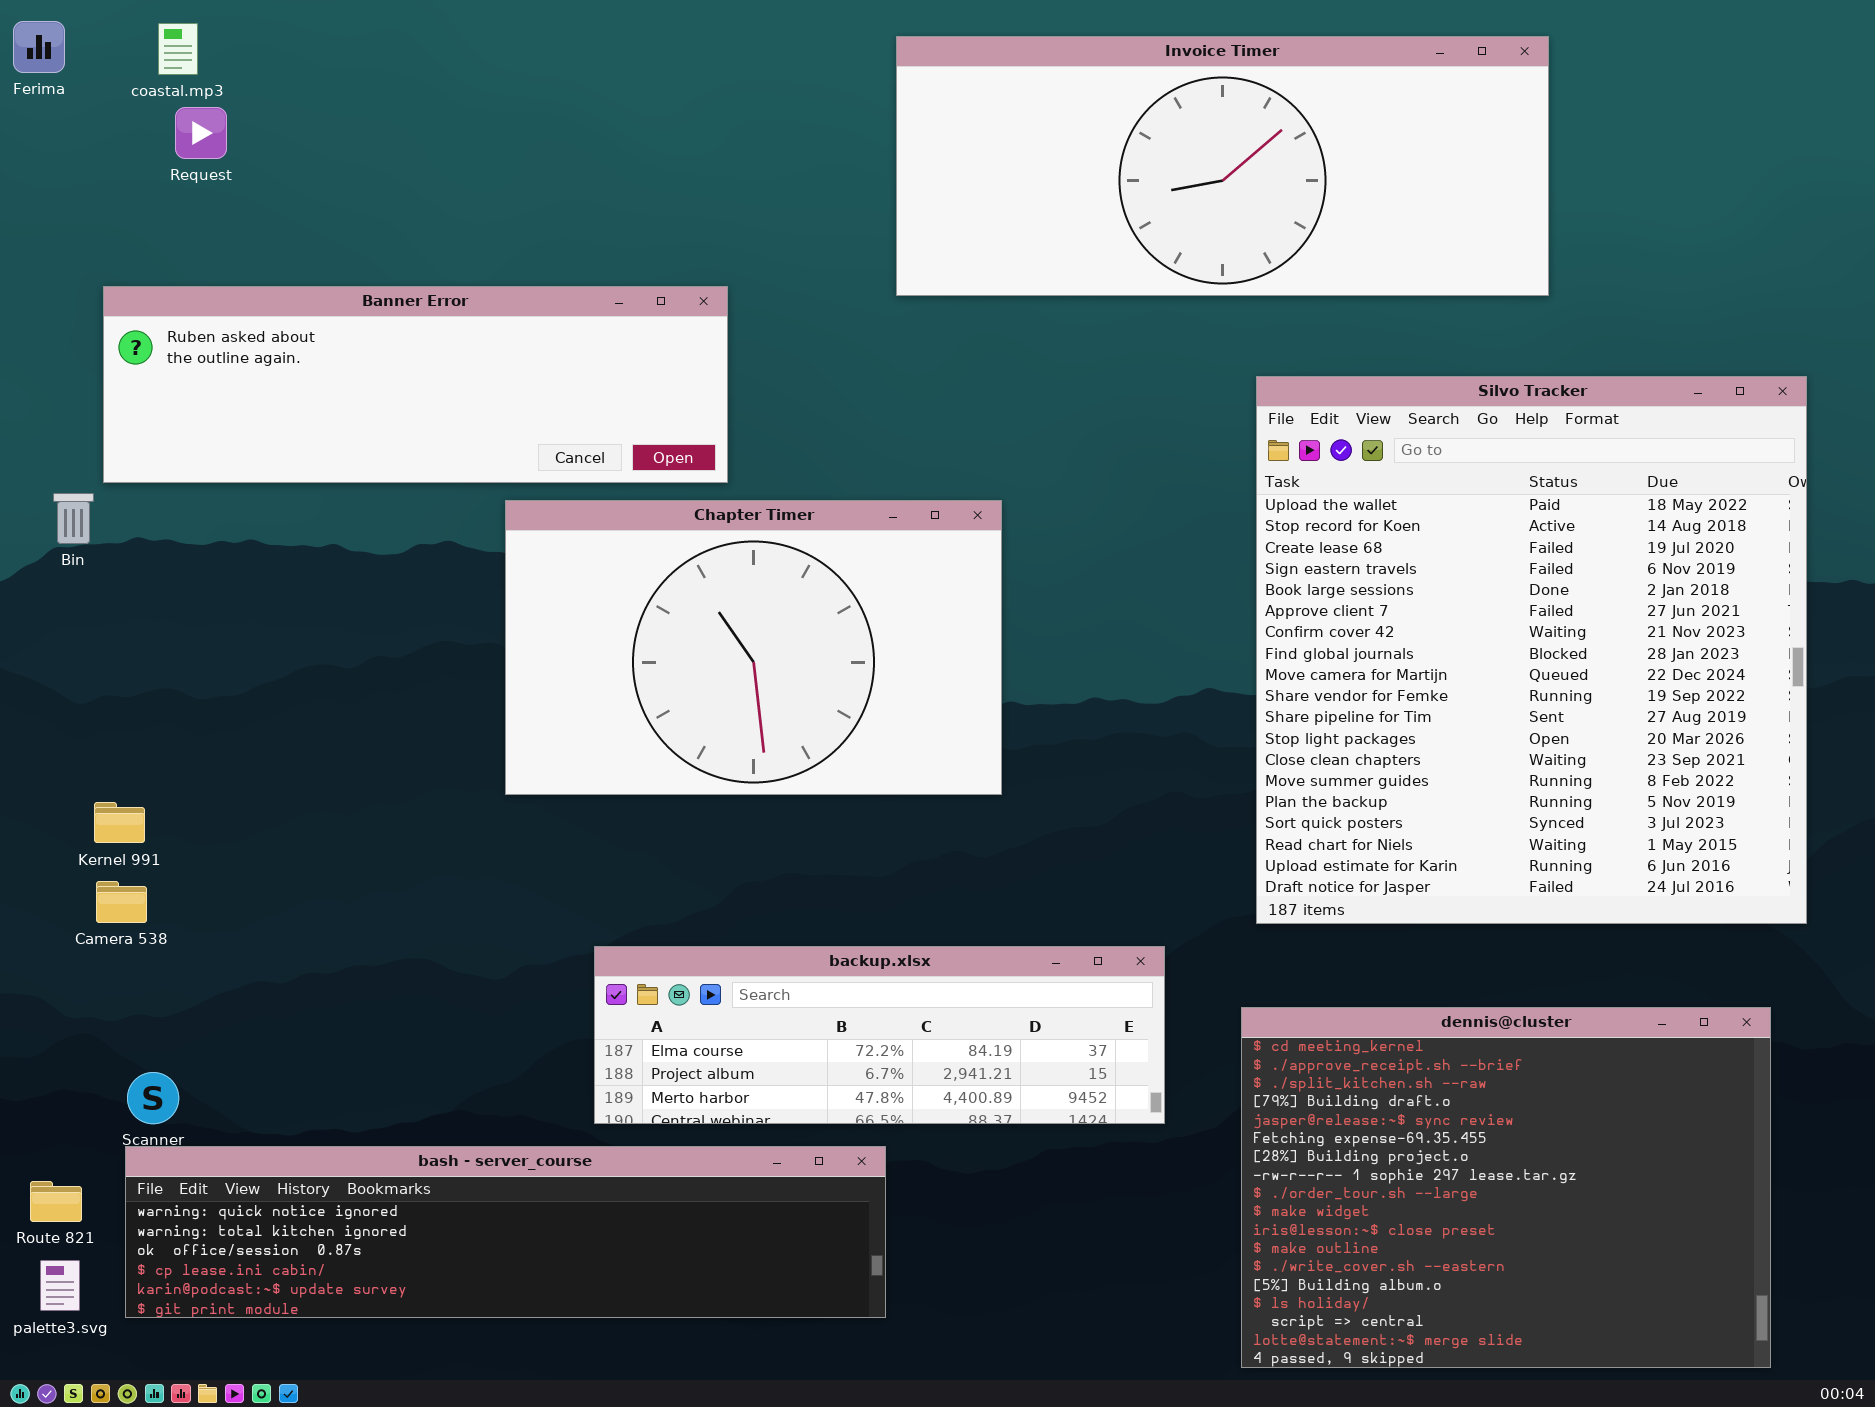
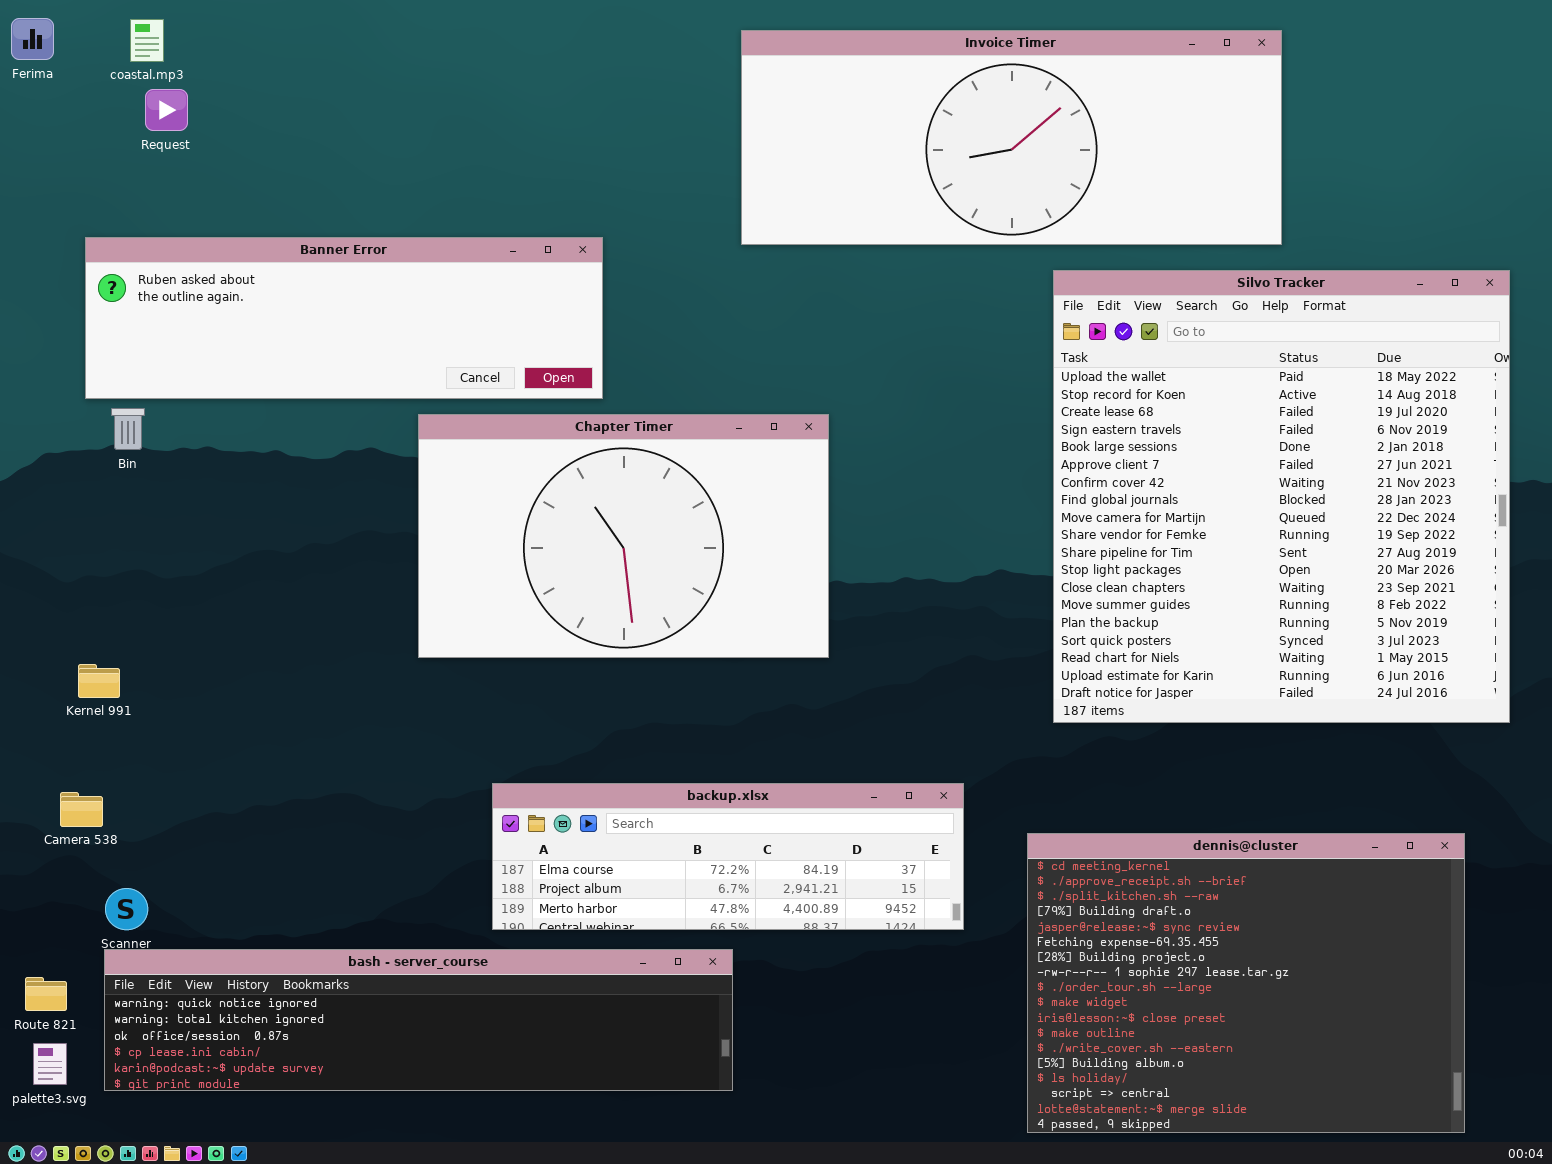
Silvo Tracker: [1256,376,1807,924] -> [1053,270,1510,723], moved
Bin: [53,493,94,544] -> [111,408,145,450], moved
Camera 538: [96,881,147,923] -> [60,792,103,827], moved

